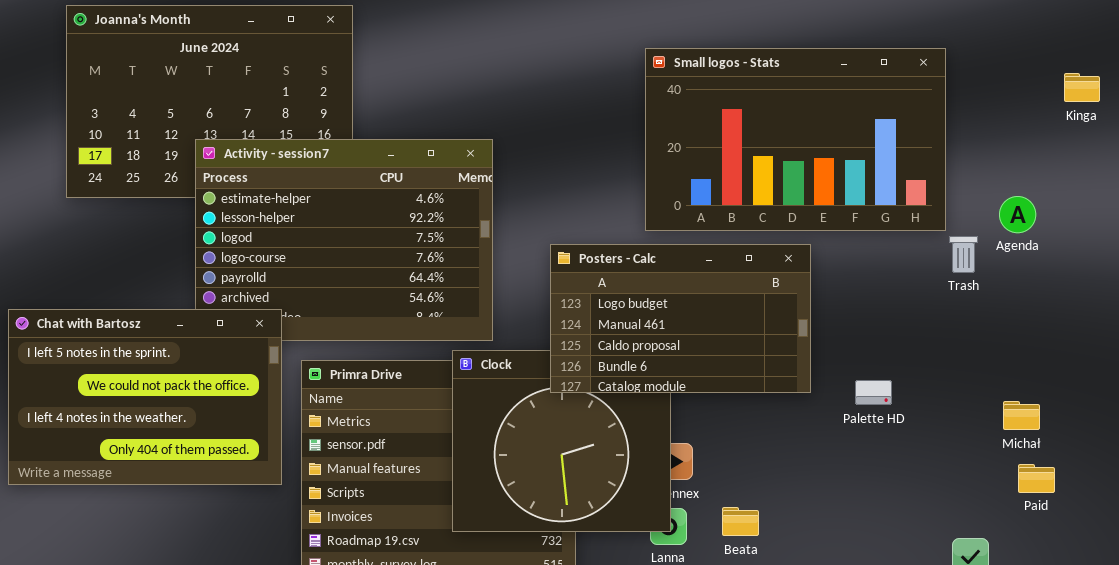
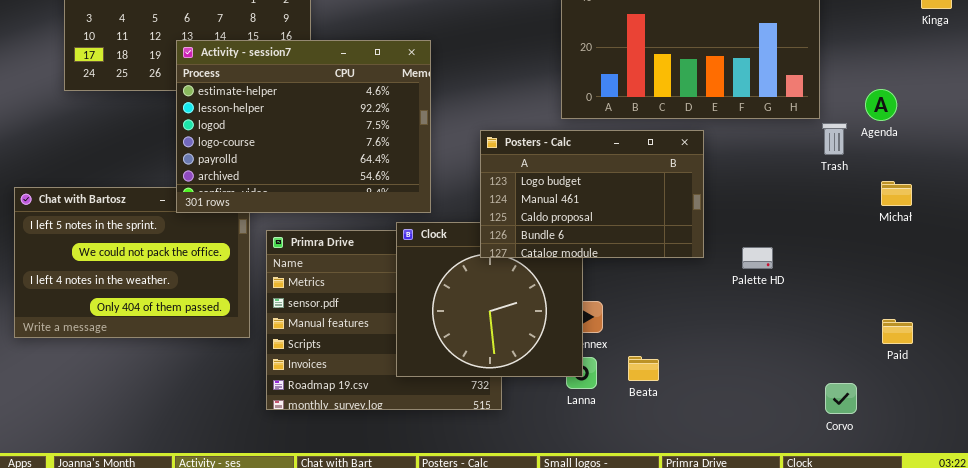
Activity - session7: [195,139,493,341] -> [176,40,431,213], raised
Michał: [1003,401,1040,430] -> [881,181,912,206], moved

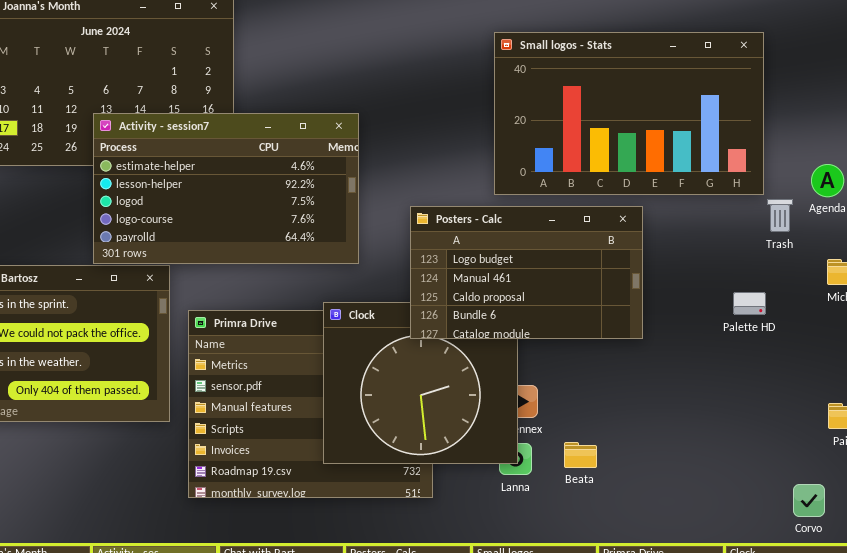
Activity - session7: [176,40,431,213] -> [93,113,359,264], resized
Palette HD: [742,247,773,269] -> [733,292,766,315], moved
Corvo: [825,383,857,414] -> [793,484,825,517], moved

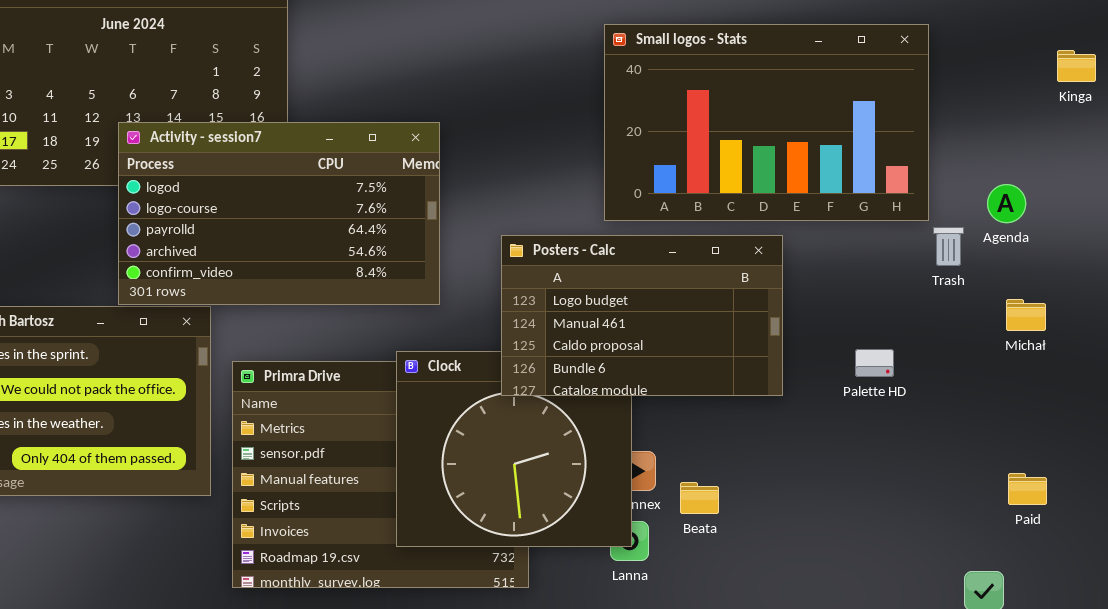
Activity - session7: [93,113,359,264] -> [118,122,440,305], scrolled down 2 rows
Palette HD: [733,292,766,315] -> [855,349,894,377], moved
Beata: [564,442,597,468] -> [680,482,719,514], moved

